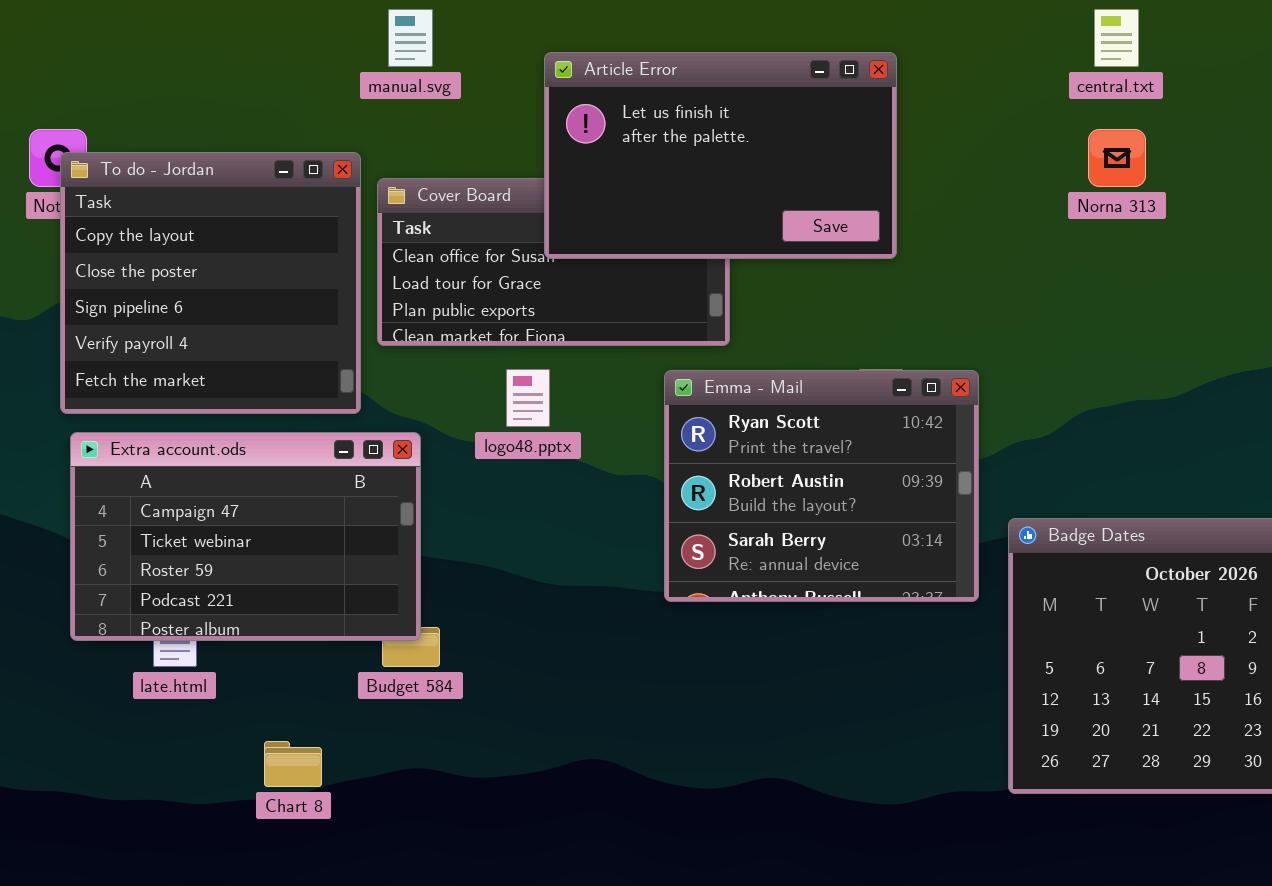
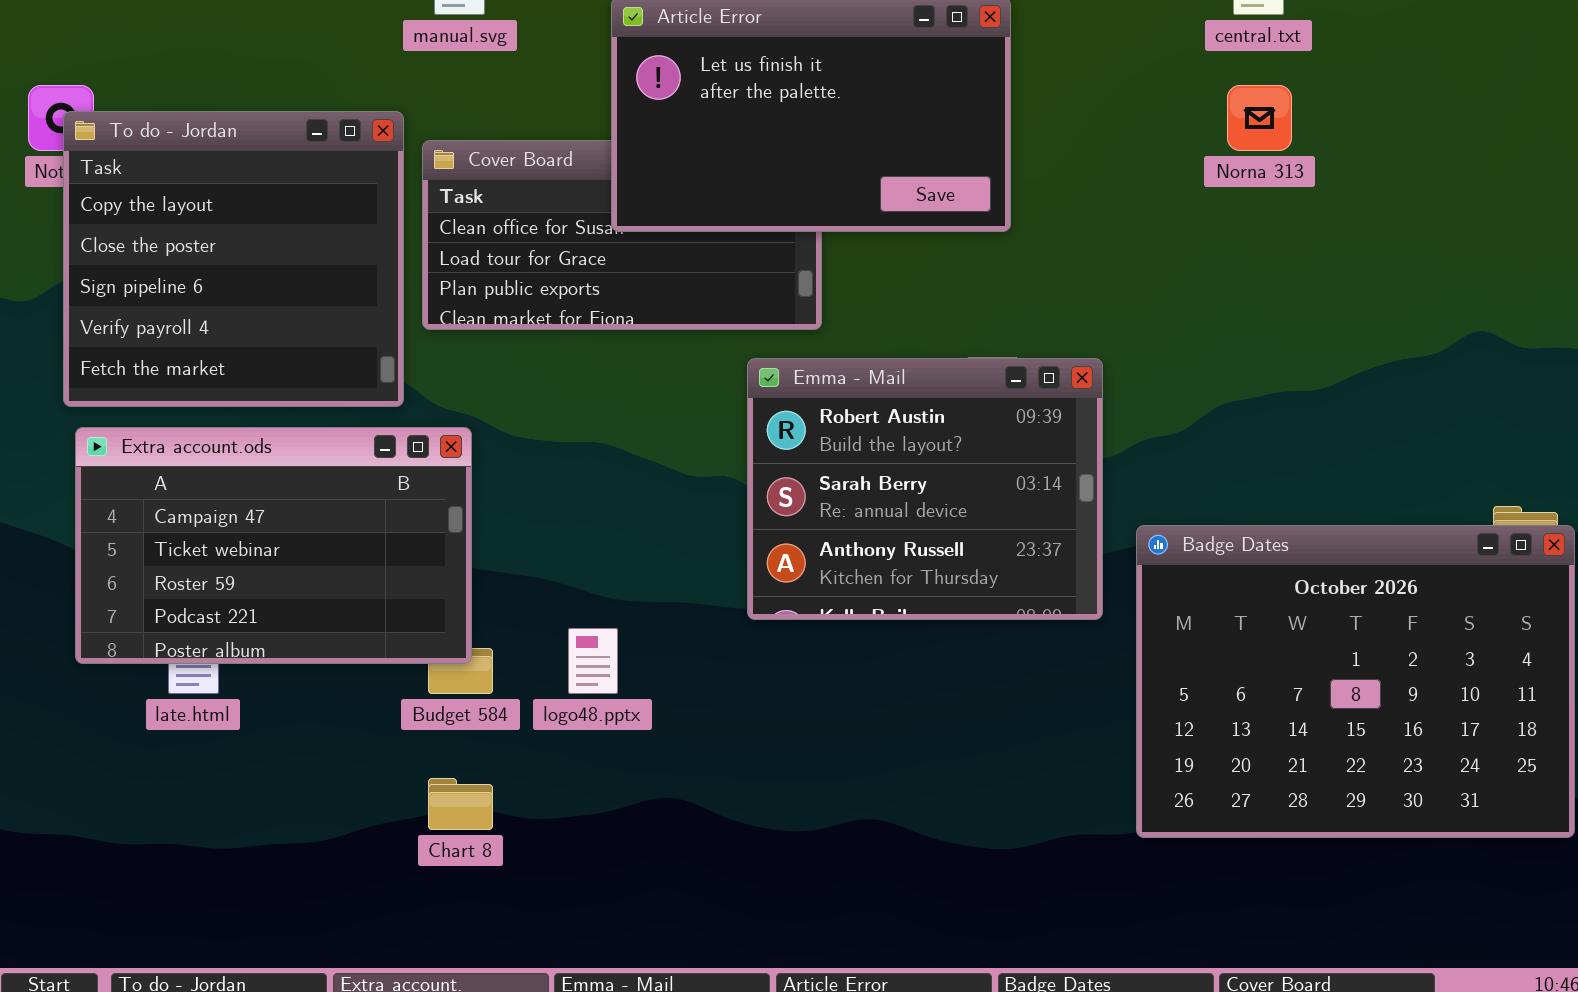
logo48.pptx: [506,369,550,427] -> [568,628,618,694], moved
Emma - Mail: [664,370,979,602] -> [747,358,1103,620], scrolled down 1 row
Chart 8: [264,741,322,787] -> [428,778,493,830], moved

